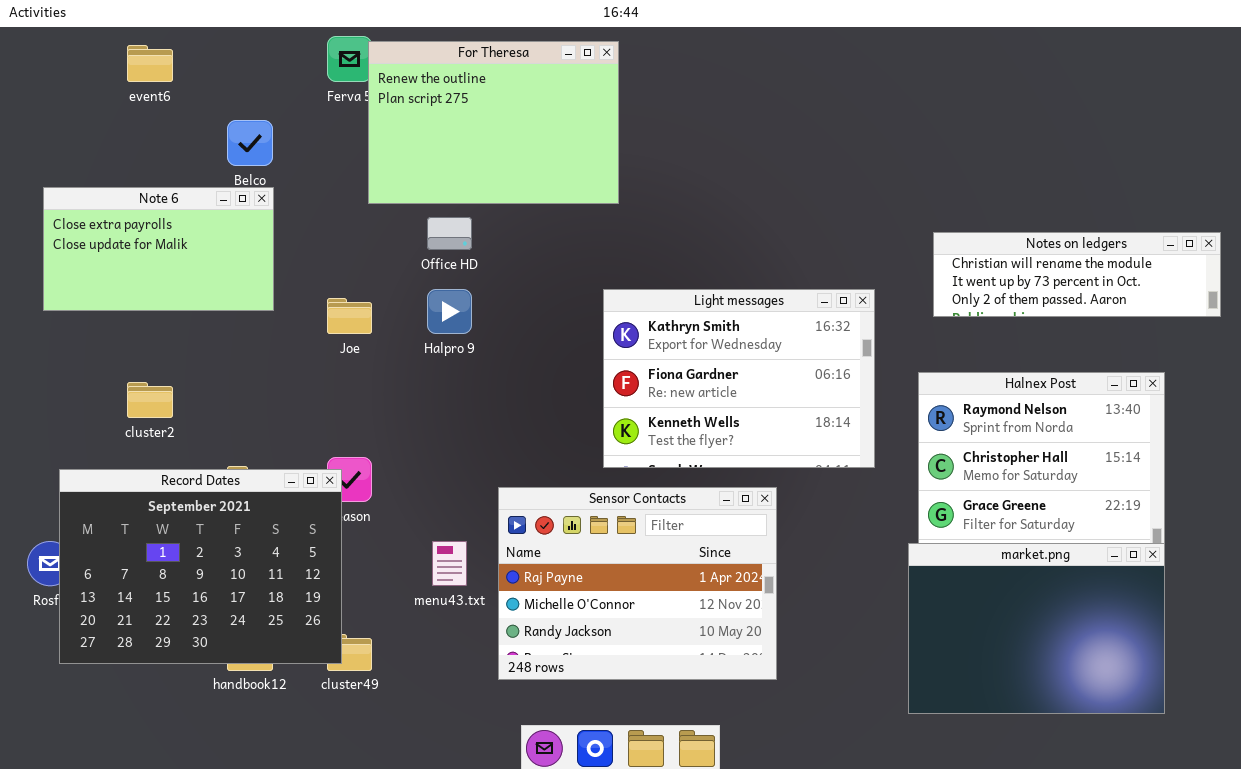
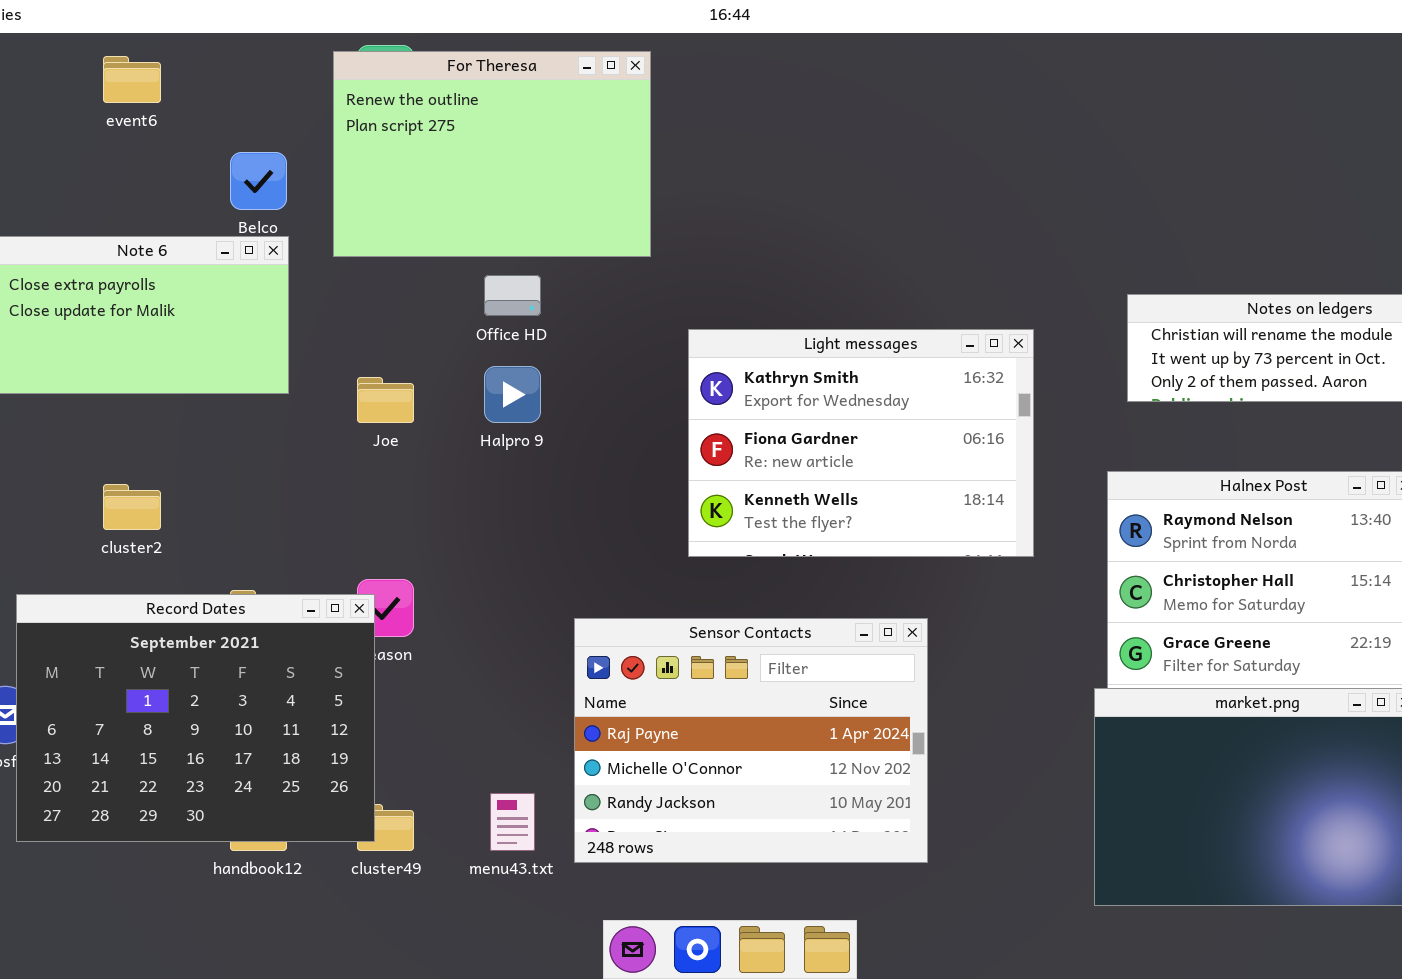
For Theresa: [368,41,619,204] -> [333,51,651,257], moved
Light messages: [603,289,875,468] -> [688,329,1034,557], moved
menu43.txt: [432,541,467,586] -> [490,793,535,851], moved

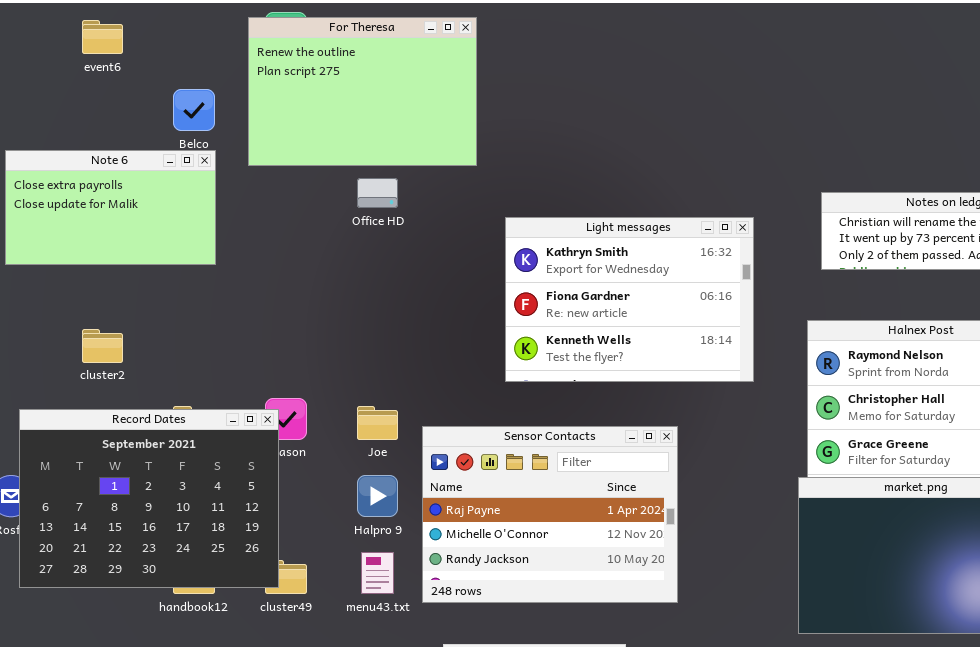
Halpro 9: [484,366,541,423] -> [357,475,398,517], moved
Joe: [357,377,414,423] -> [357,406,398,440], moved

